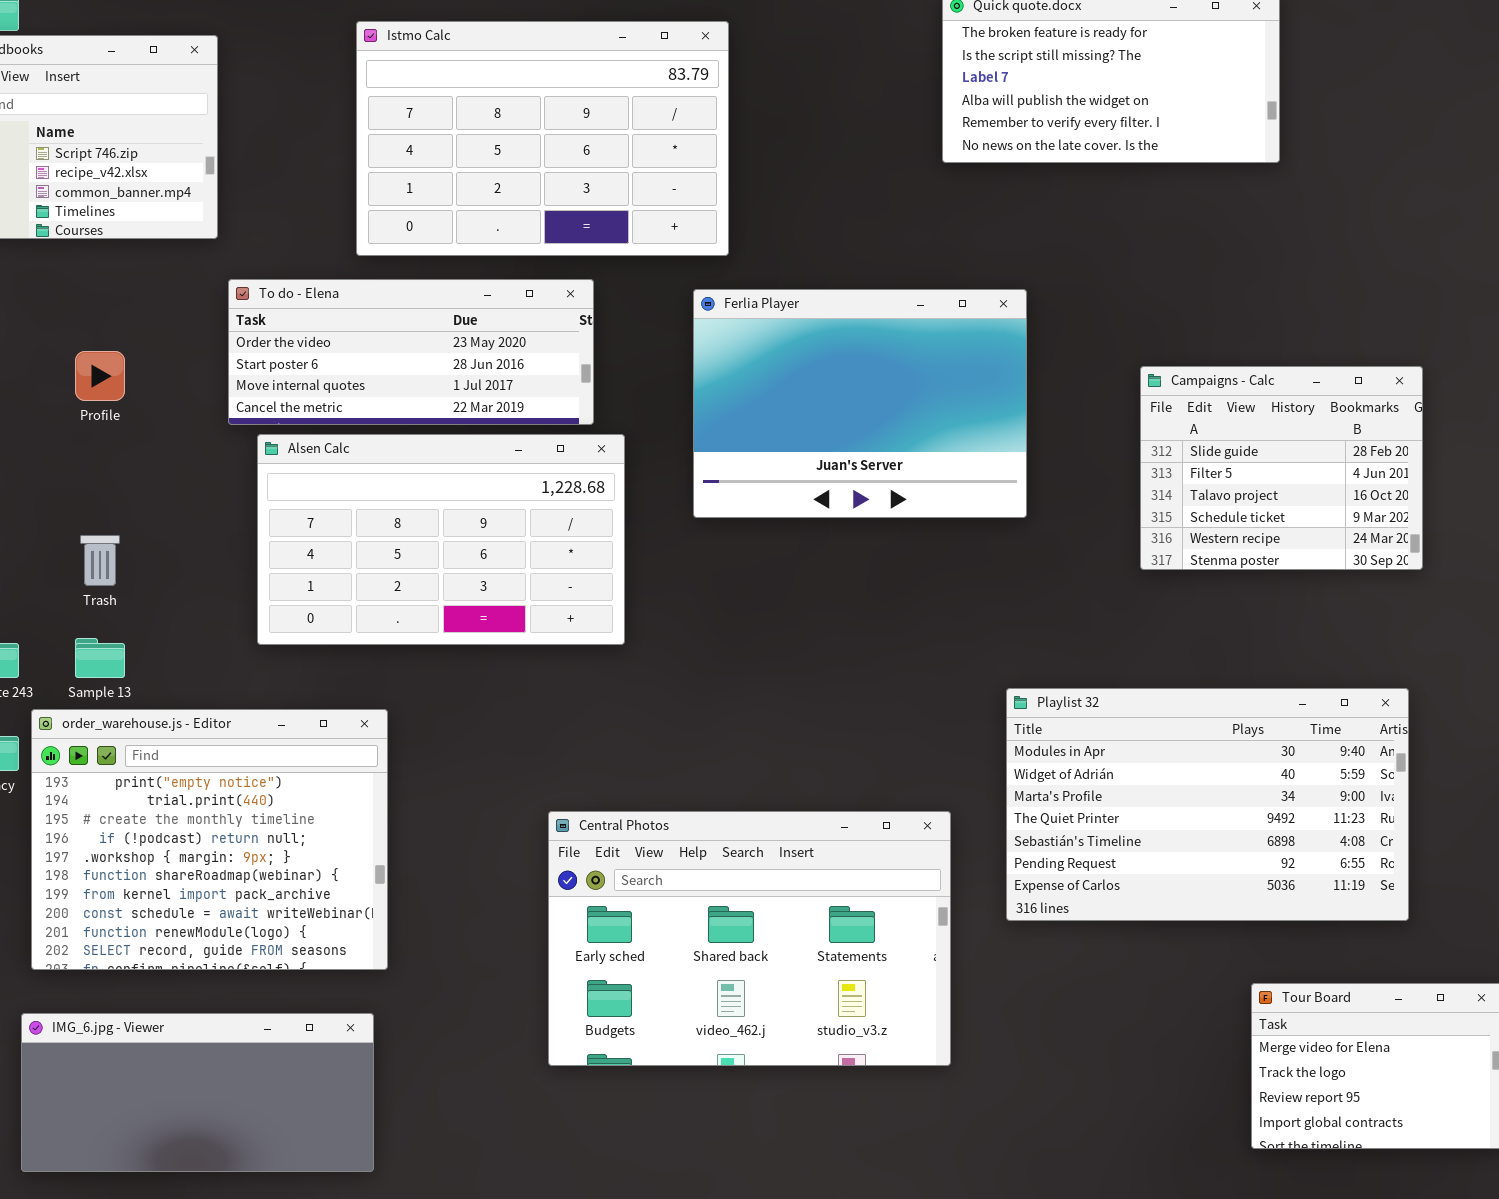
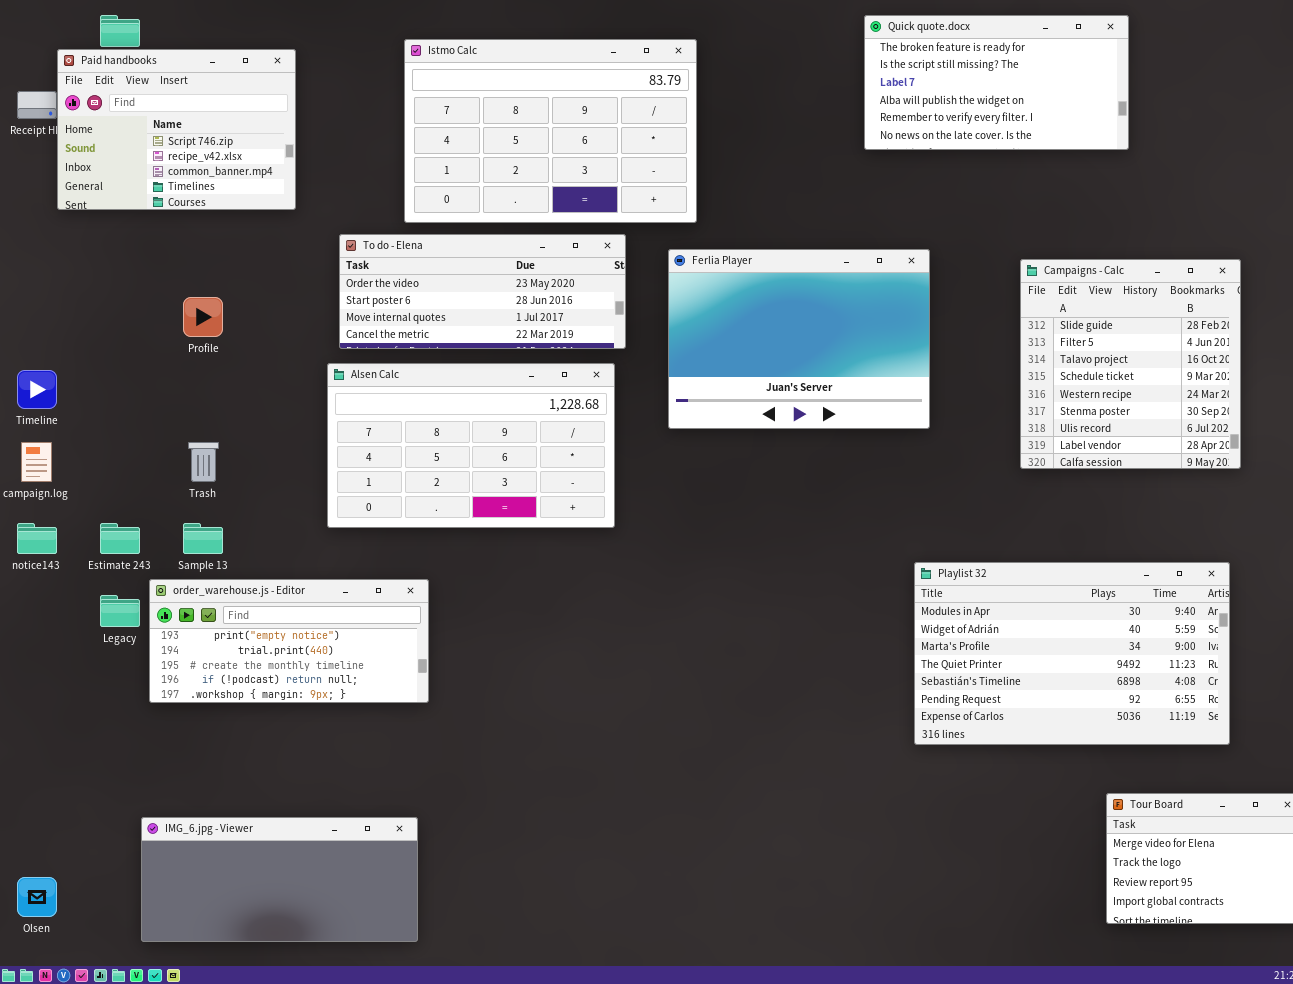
To do - Elena: [228,279,594,425] -> [339,234,626,349], moved
Campaigns - Calc: [1140,366,1423,570] -> [1020,259,1241,469], resized
order_warehouse.js - Editor: [31,709,388,970] -> [149,579,429,703], resized
Central Photos: [548,811,951,1066] -> none, closed

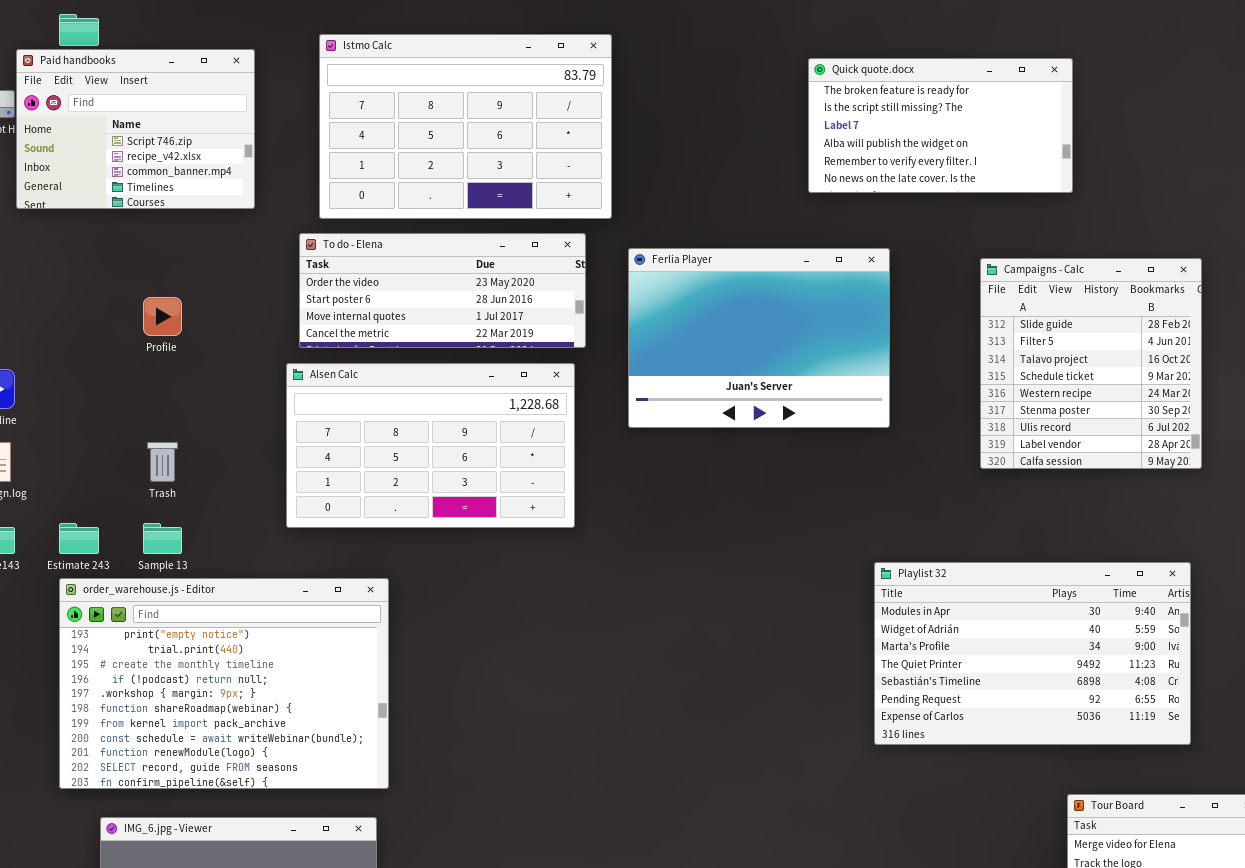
Quick quote.docx: [864,15,1129,150] -> [808,58,1073,193], moved
Istmo Calc: [404,39,697,223] -> [319,34,612,219], moved
order_warehouse.js - Editor: [149,579,429,703] -> [59,578,389,789], resized

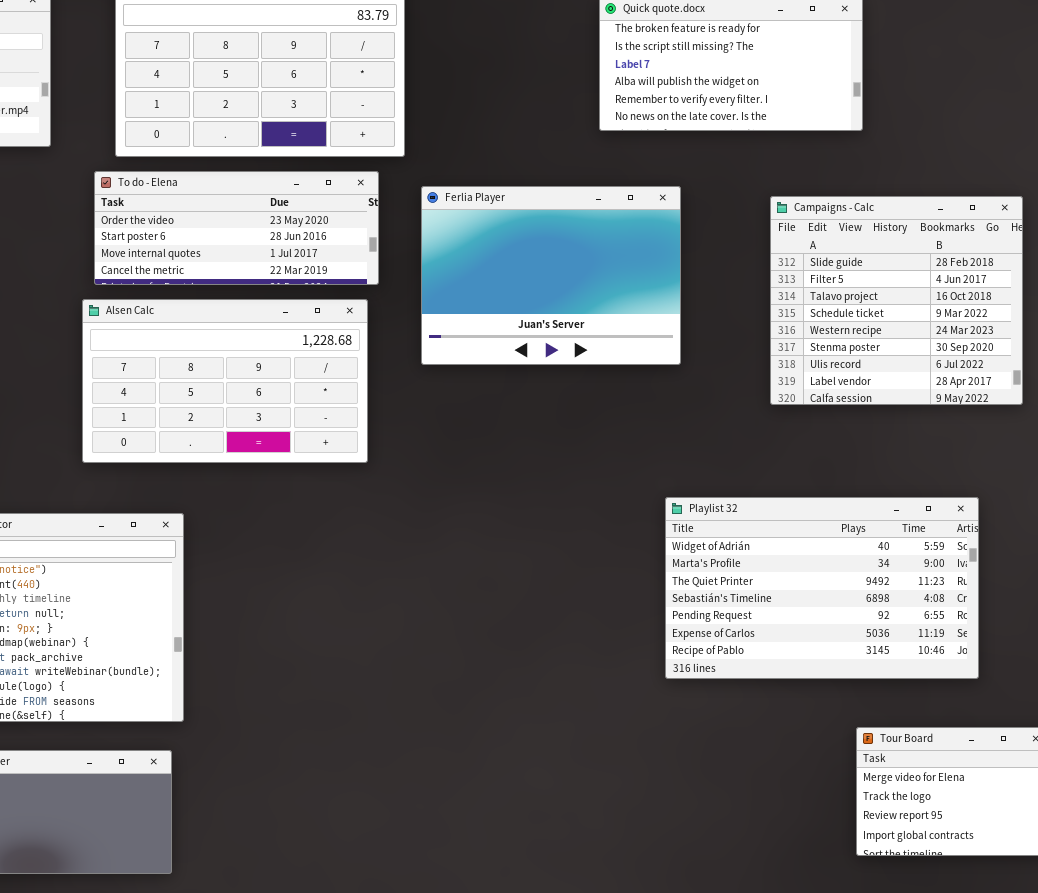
Campaigns - Calc: [980,258,1202,469] -> [770,196,1023,405], resized
Playlist 32: [874,562,1191,745] -> [665,497,979,679], scrolled down 1 row

